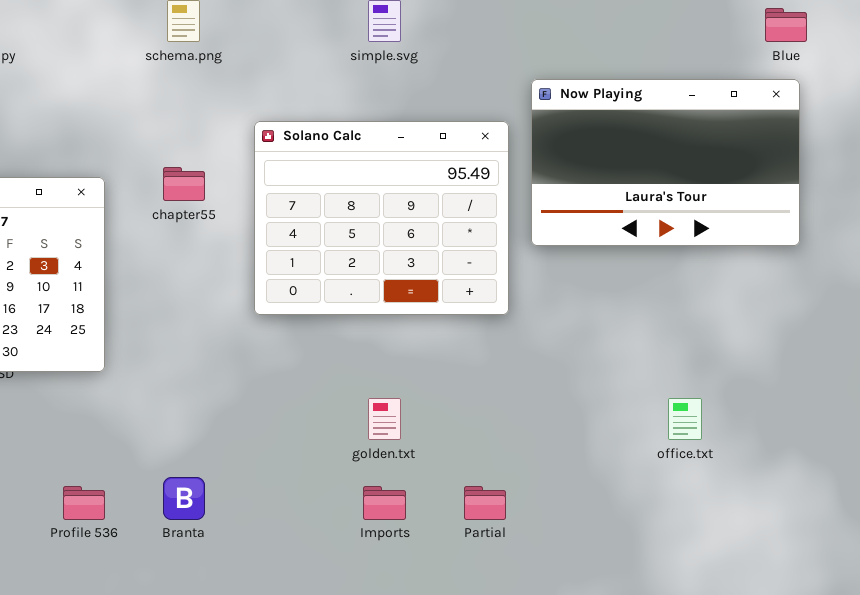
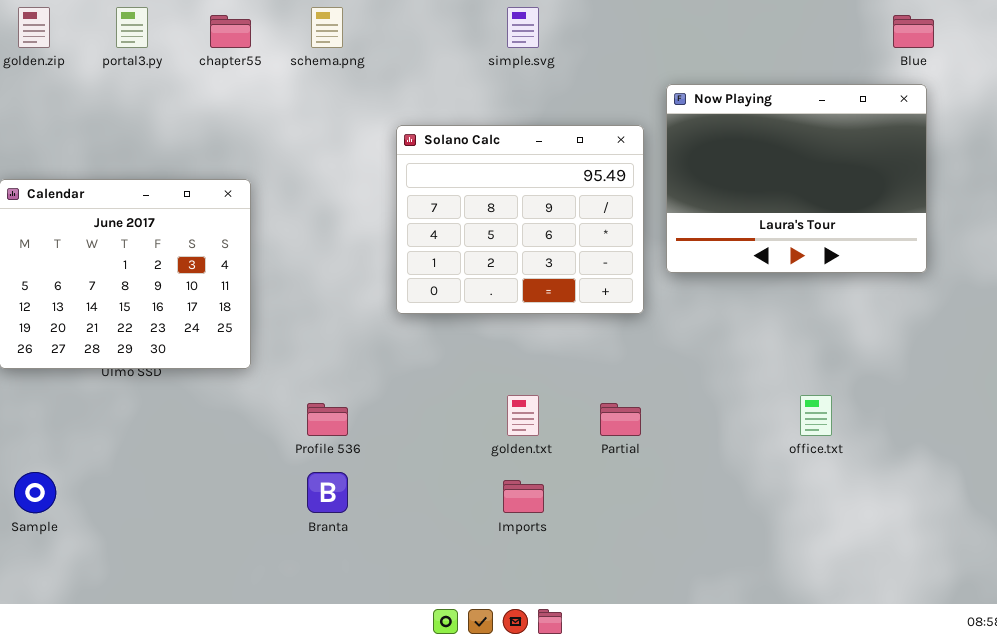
Now Playing: [531,79,800,246] -> [666,84,927,273], resized
chapter55: [163,167,205,201] -> [210,15,251,48], moved
Profile 536: [63,486,105,520] -> [307,403,348,436], moved
Partial: [464,486,506,520] -> [600,403,641,436], moved

